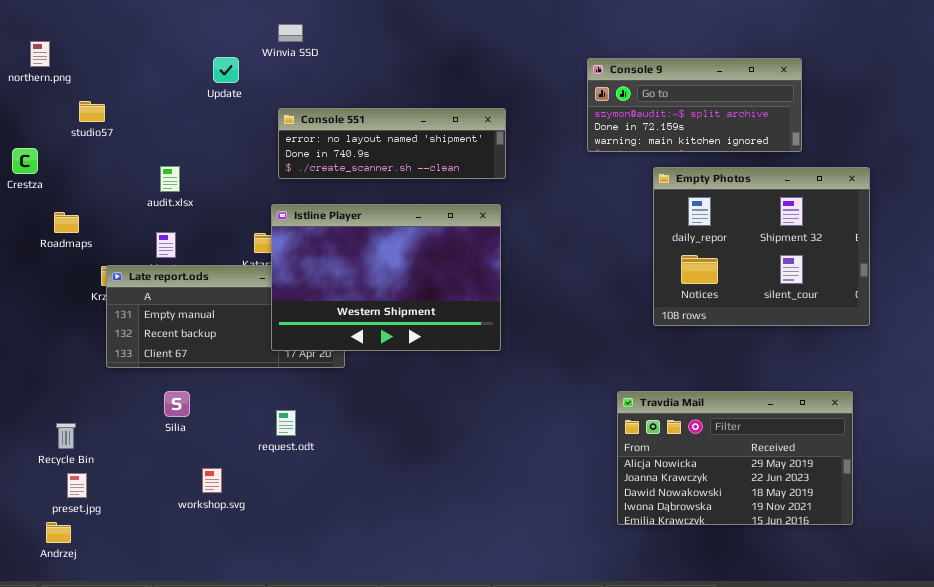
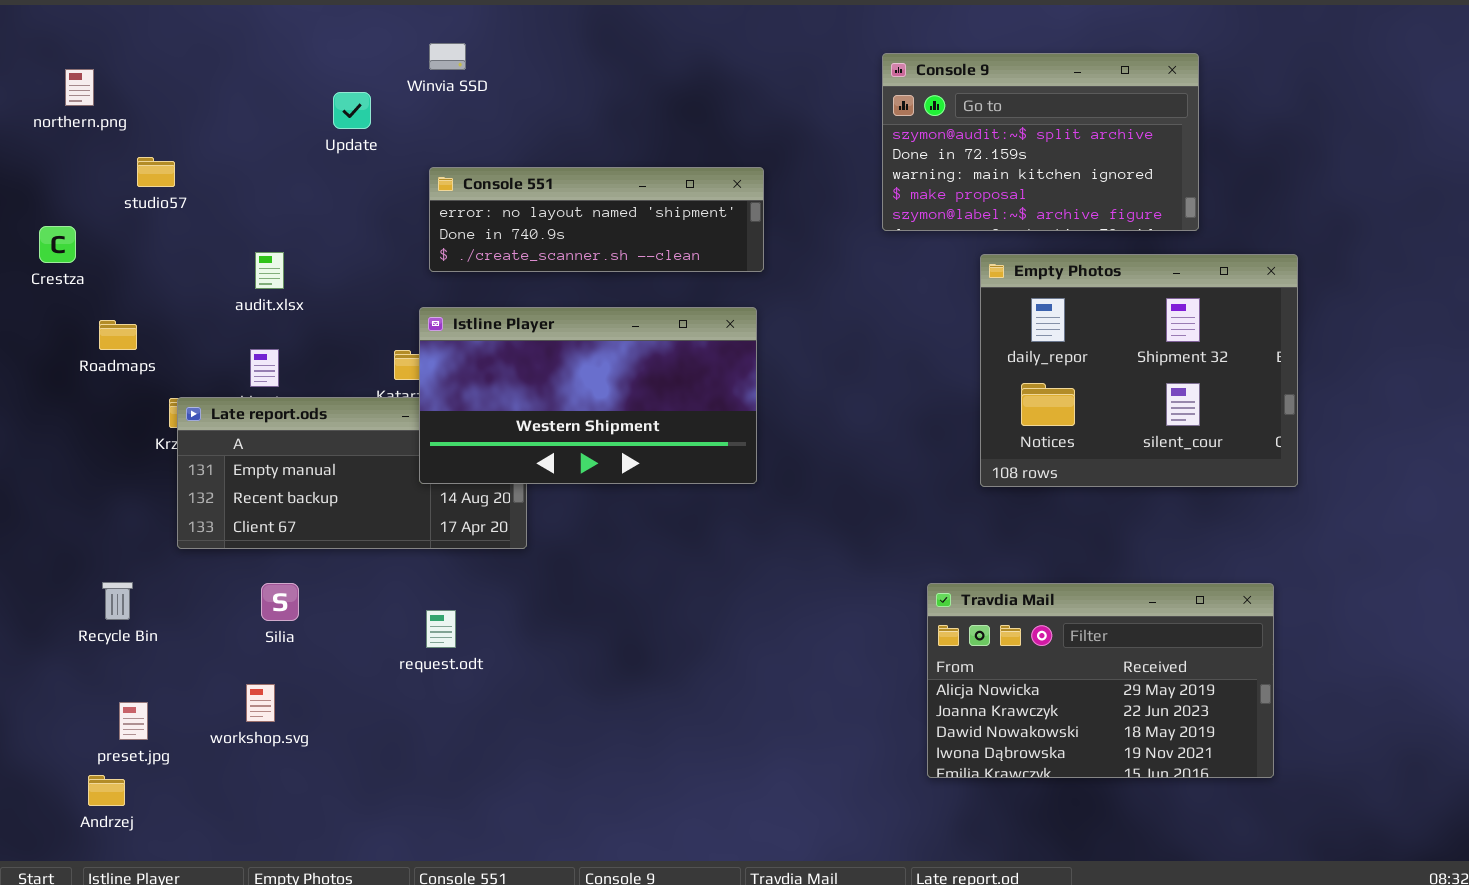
Console 9: [587,58,802,152] -> [882,53,1199,231], resized
Istline Player: [271,204,501,351] -> [419,307,757,484], resized
Recycle Bin: [56,423,76,449] -> [102,582,133,620], moved
workshop.svg: [202,468,222,493] -> [246,684,275,722], moved

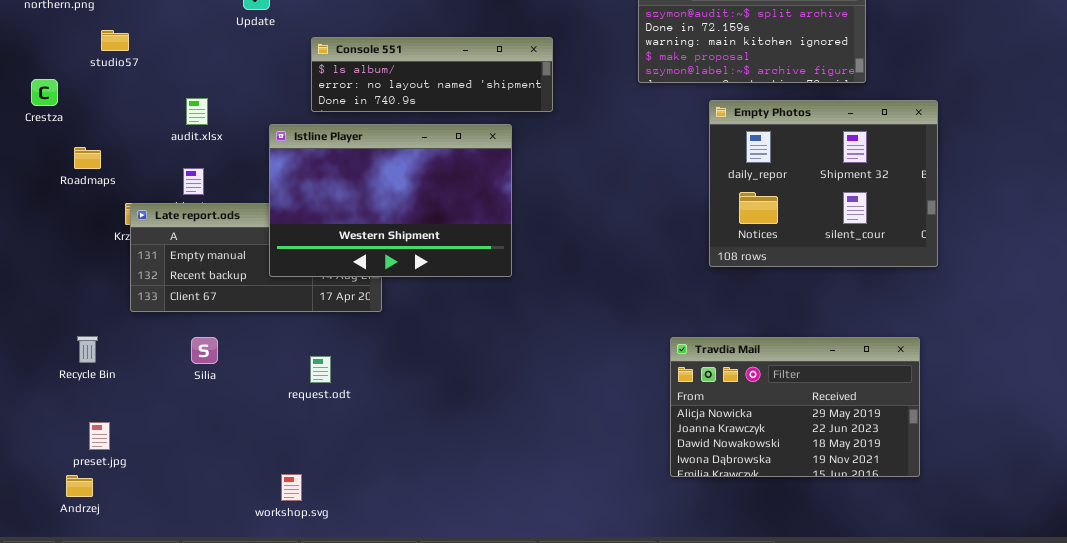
Console 551: [429,167,764,272] -> [311,37,553,112], scrolled up 1 row
Istline Player: [419,307,757,484] -> [269,124,512,277], moved, resized
workshop.svg: [246,684,275,722] -> [281,474,302,501], moved

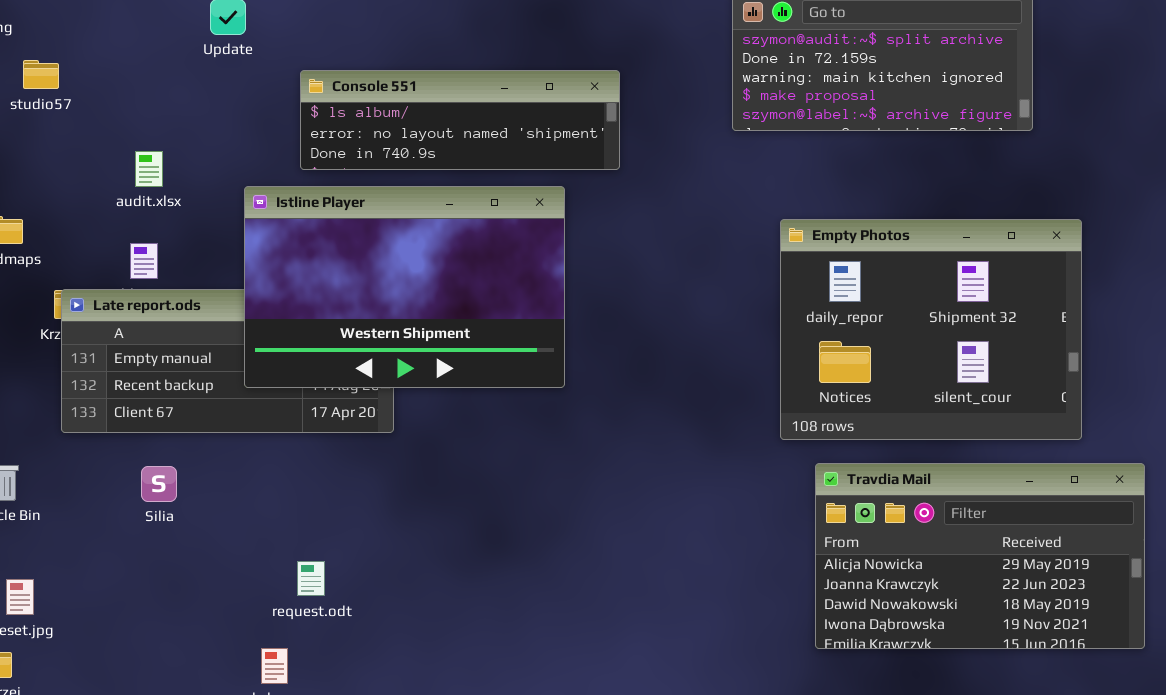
Empty Photos: [709,100,938,267] -> [780,219,1082,440], moved
Travdia Mail: [670,337,920,477] -> [815,463,1145,649], moved
request.odt: [310,356,331,383] -> [297,561,325,596], moved

